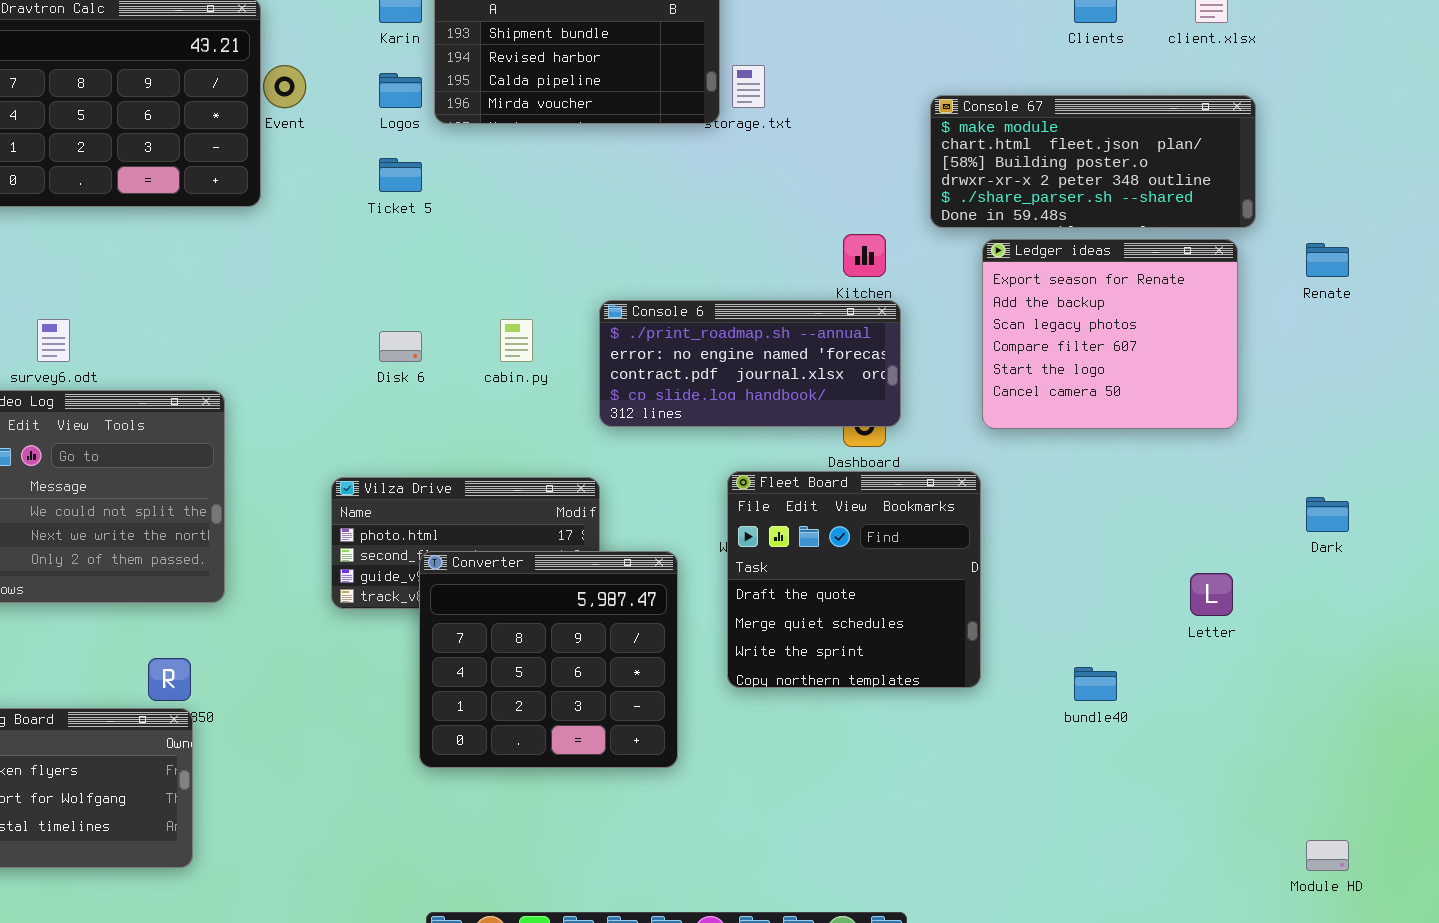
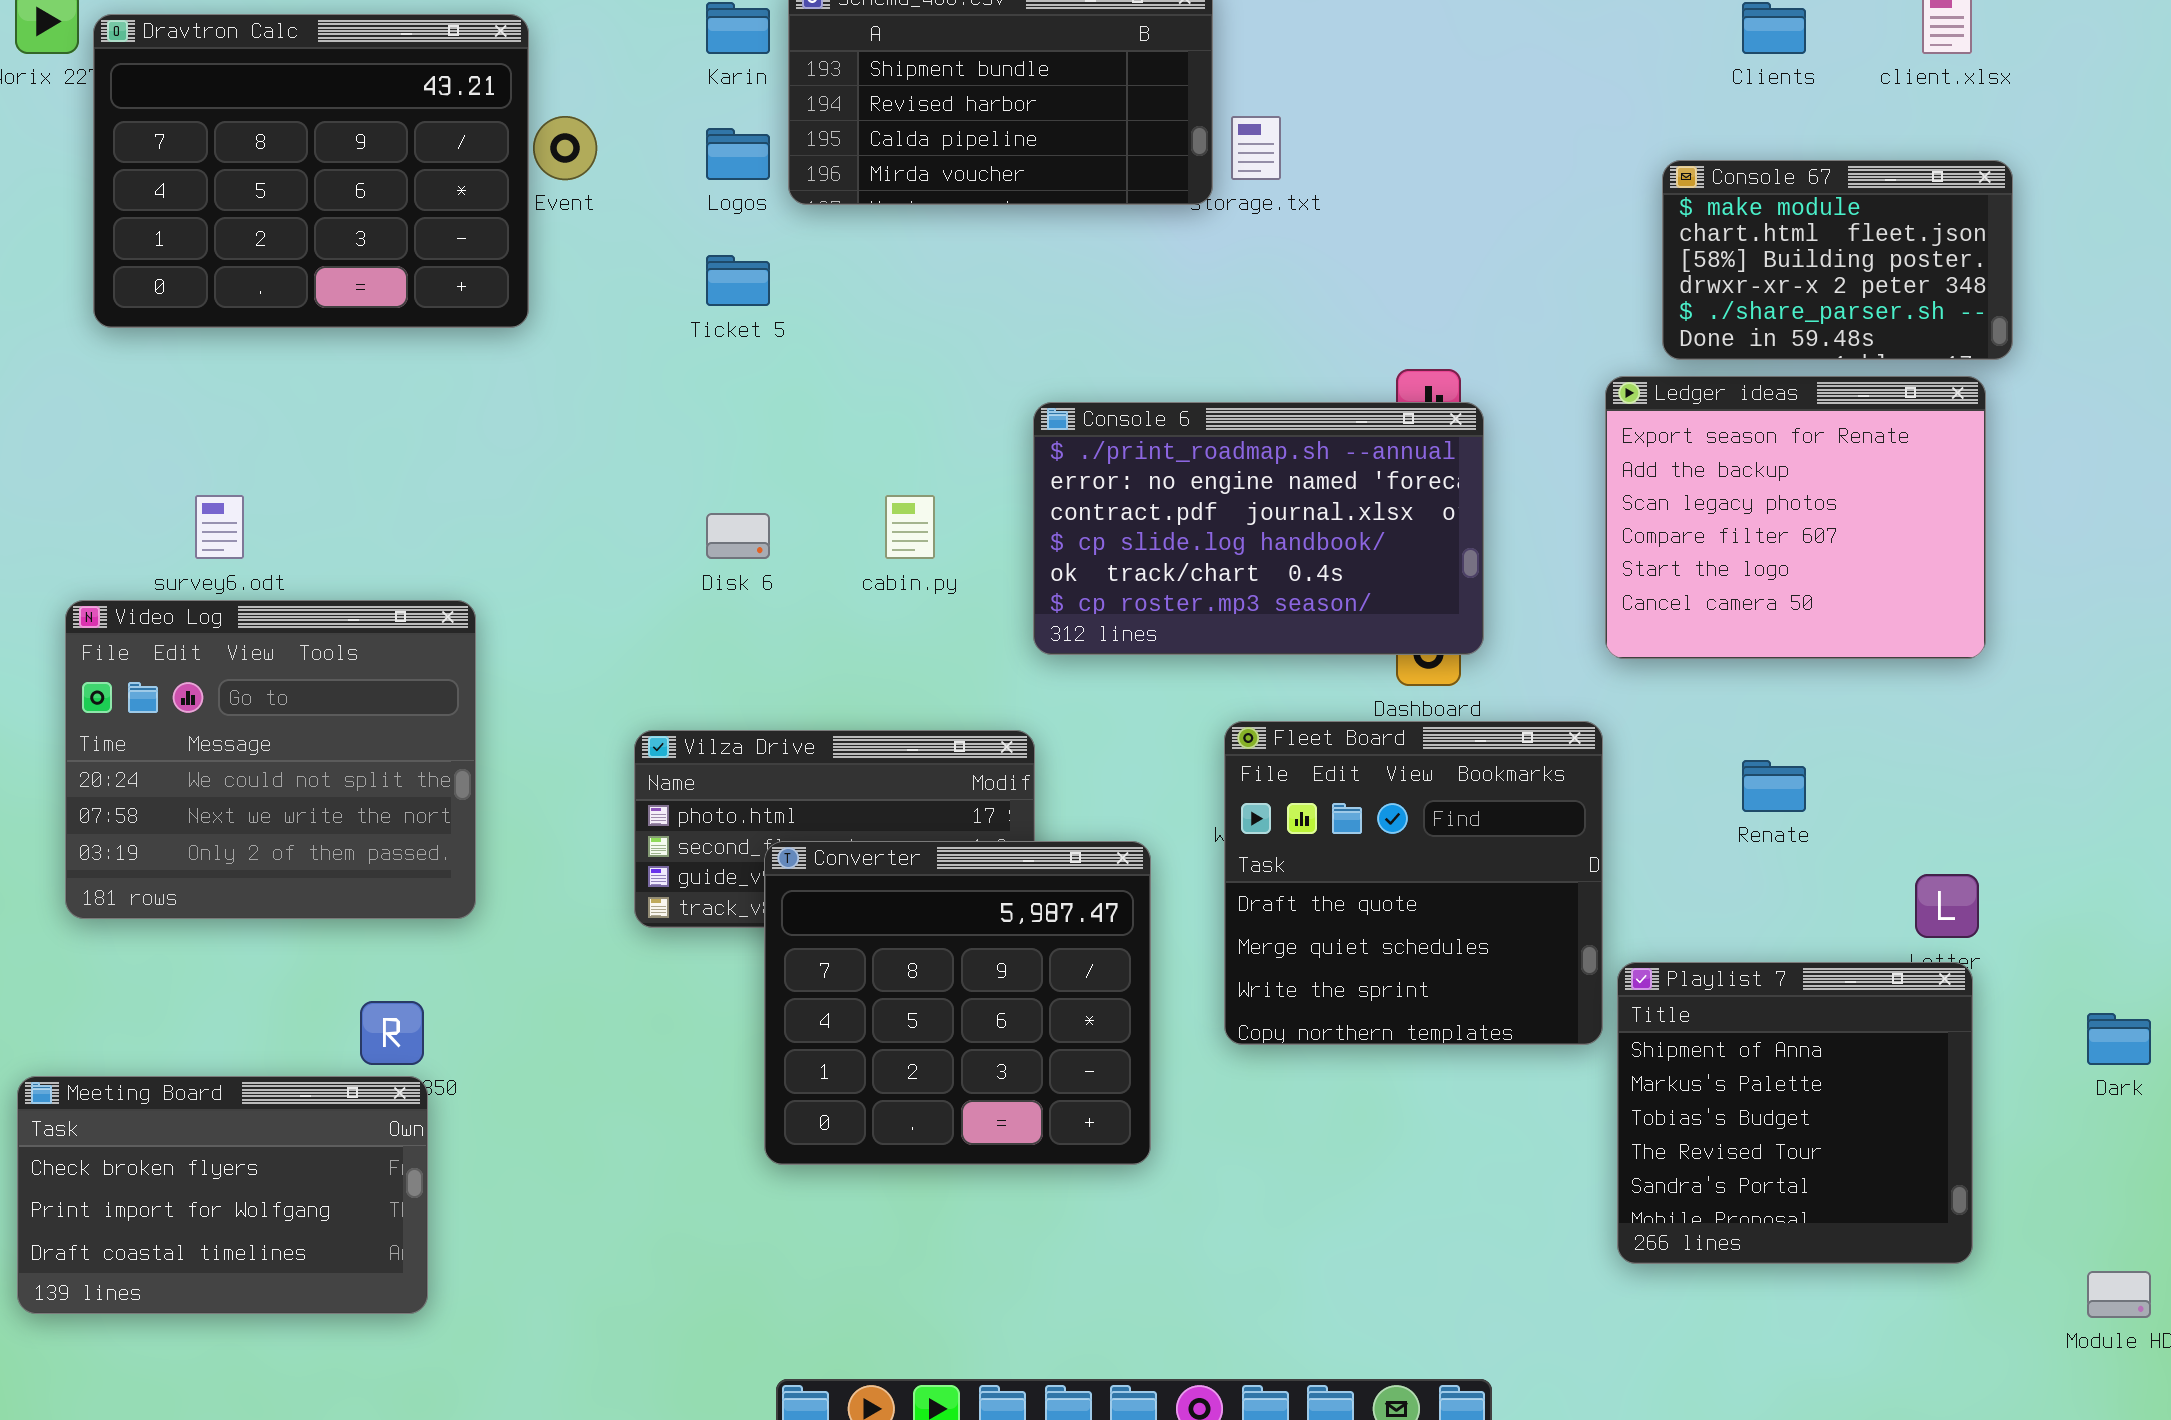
Console 67: [930,95,1256,228] -> [1662,160,2013,360], resized
Renate: [1306,243,1349,277] -> [1742,760,1806,812], moved
Console 6: [599,300,901,427] -> [1033,402,1484,655], resized
Dark: [1306,497,1349,532] -> [2087,1013,2151,1065], moved
Playlist 7: none -> [1617,962,1973,1264], opened

